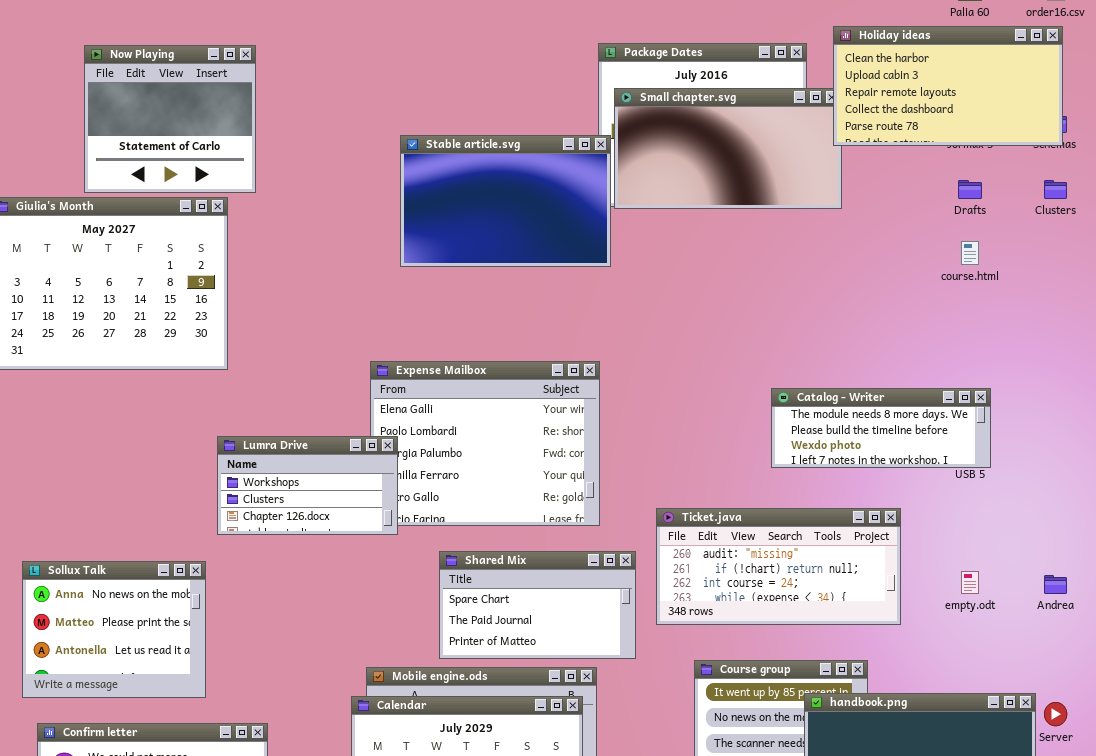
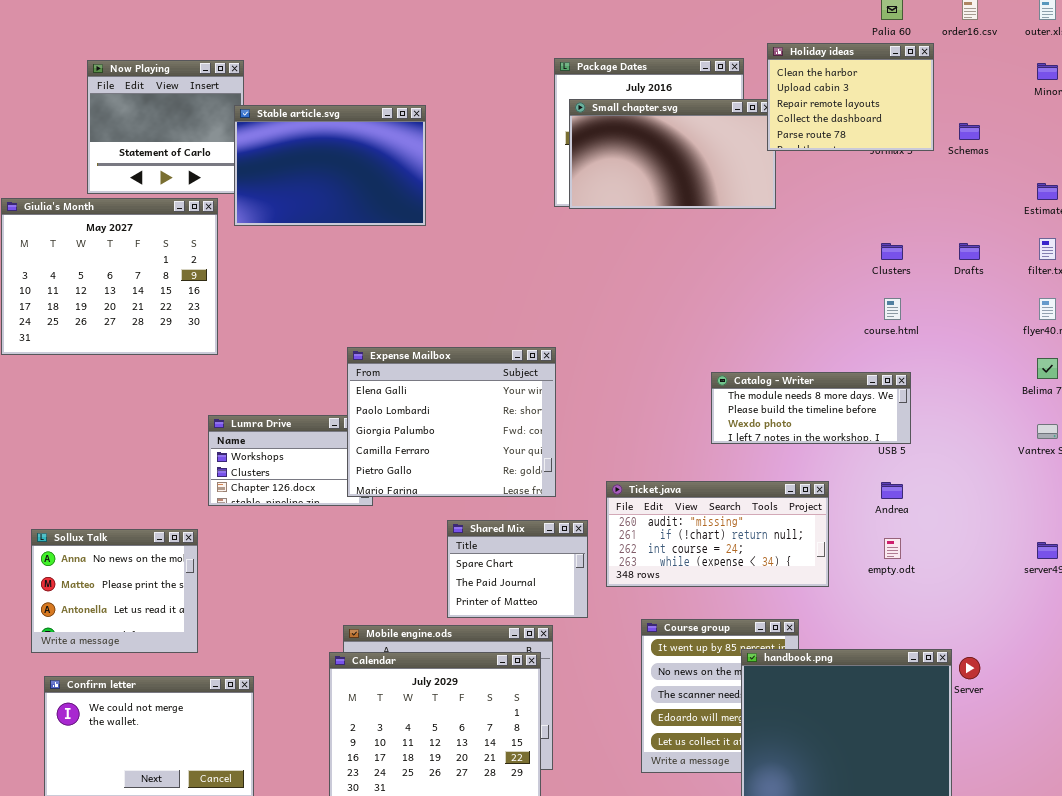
Holiday ideas: [833,26,1063,146] -> [767,43,934,151], resized
Stable article.svg: [400,135,611,267] -> [234,105,426,226], moved
Drafts: [958,180,982,199] -> [959,243,980,260], moved
Clusters: [1044,180,1067,199] -> [881,243,903,260], moved
course.html: [961,241,979,265] -> [884,298,901,320], moved
Expense Mailbox: [370,361,600,526] -> [347,347,556,497], raised
Shared Mix: [439,551,636,659] -> [447,520,588,618], resized
Andrea: [1044,575,1067,594] -> [881,482,903,499], moved

